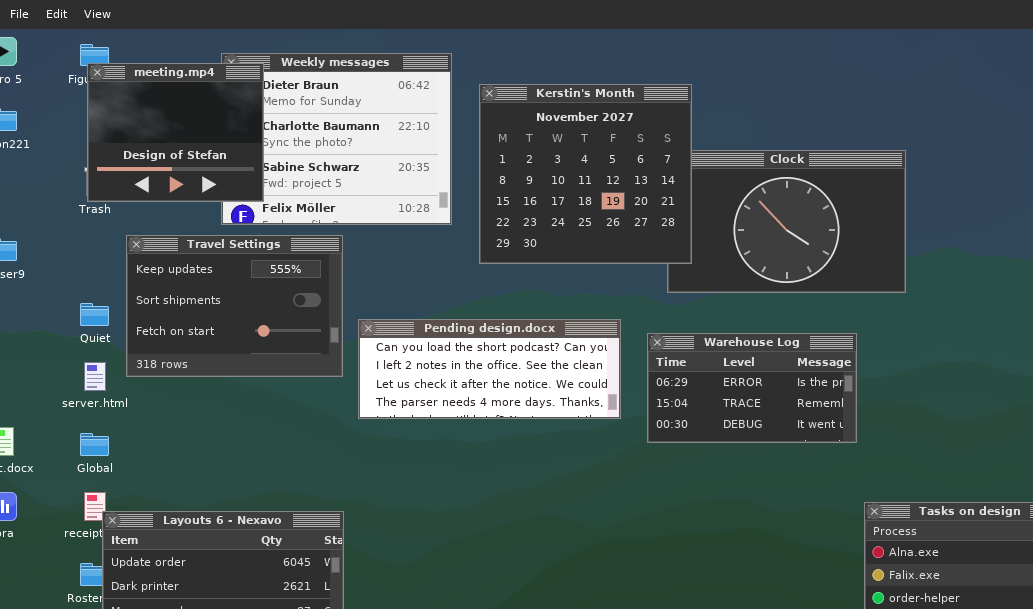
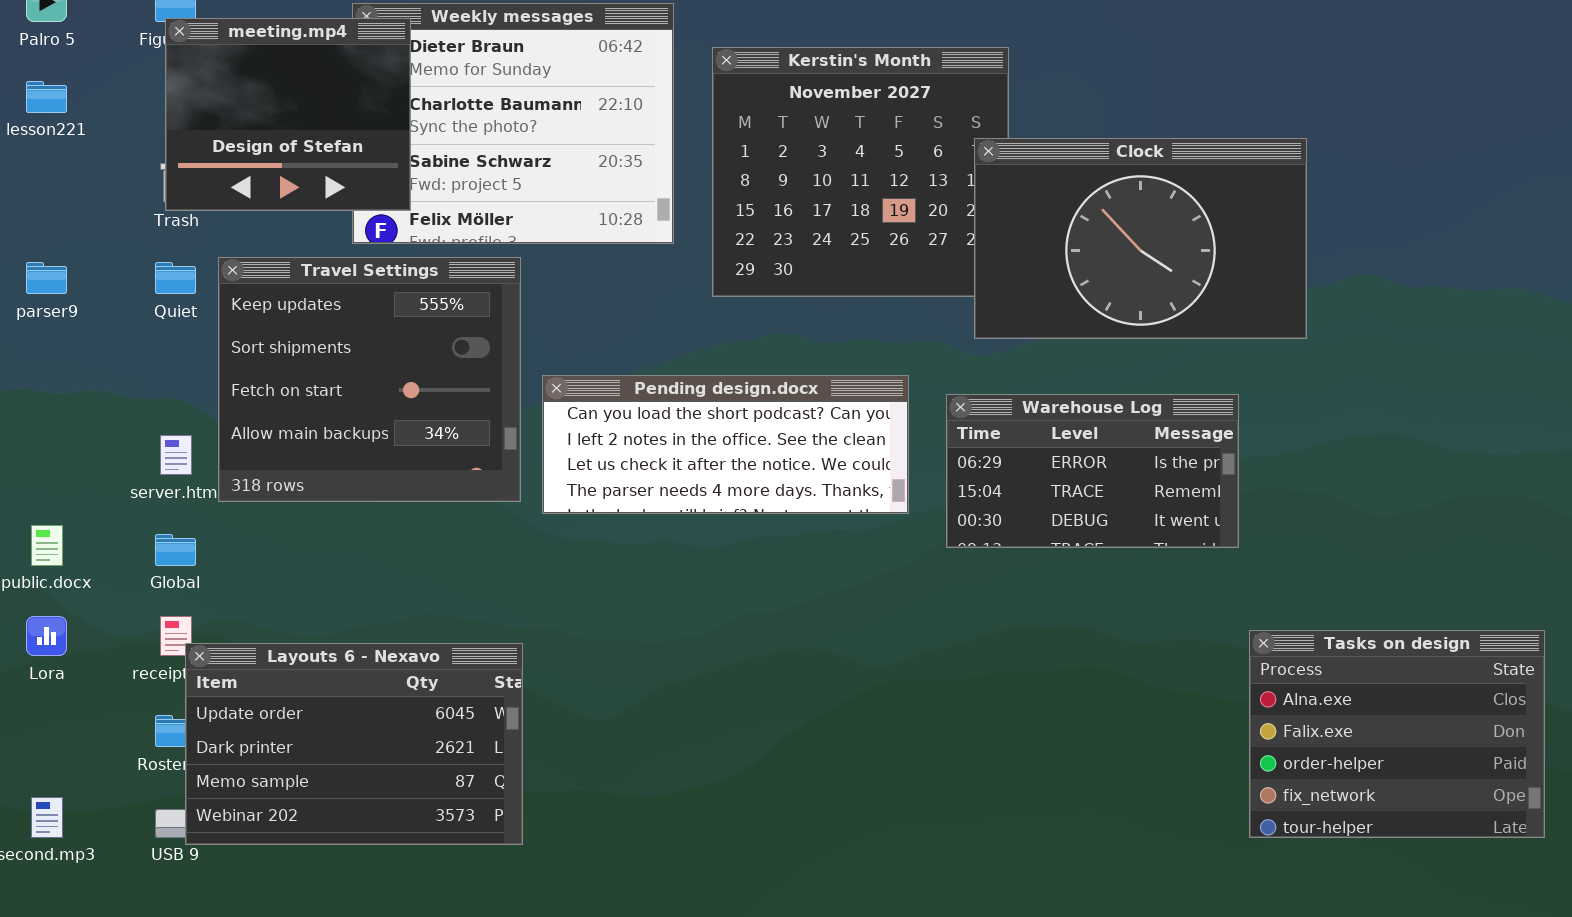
Clock: [667,150,906,293] -> [974,138,1307,339], raised
Travel Settings: [126,235,343,377] -> [218,257,521,502], resized
Quiet: [80,303,109,326] -> [155,262,196,294], moved

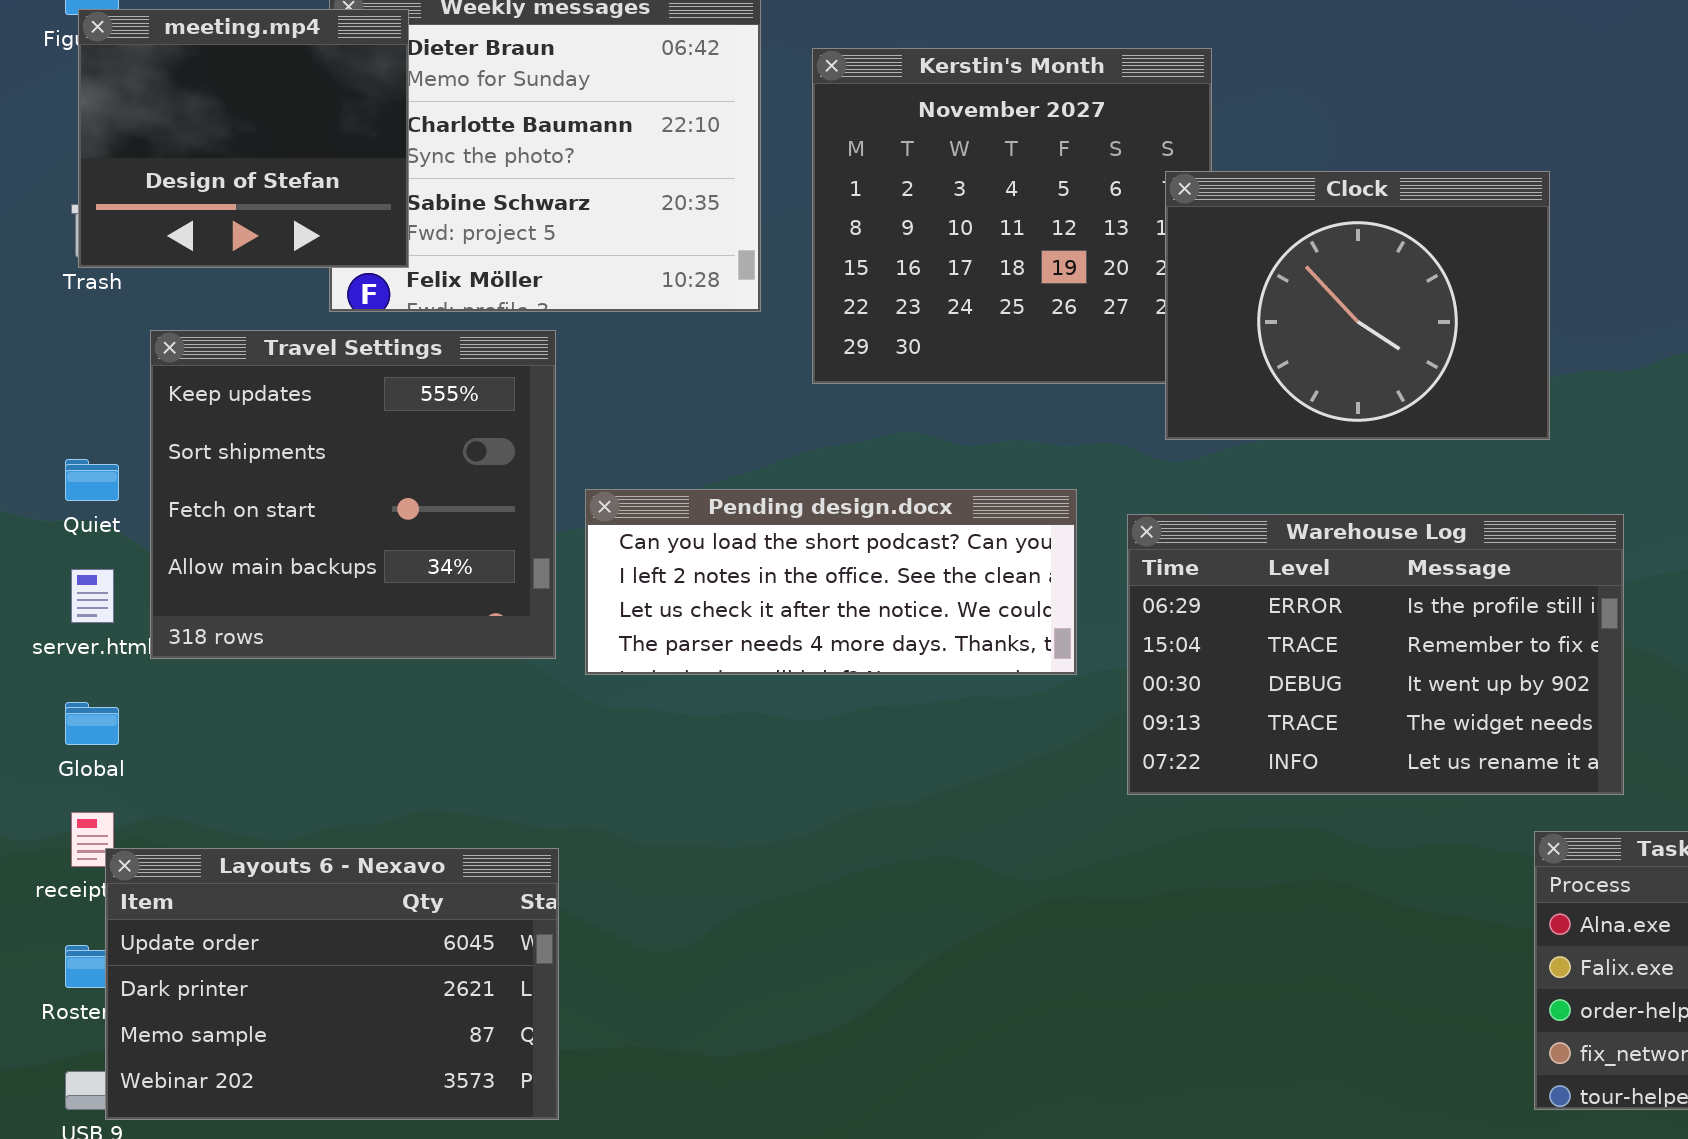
Clock: [974,138,1307,339] -> [1165,171,1550,440], resized
Quiet: [155,262,196,294] -> [65,459,119,501], moved
Warehouse Log: [946,394,1239,548] -> [1127,514,1624,795], resized

